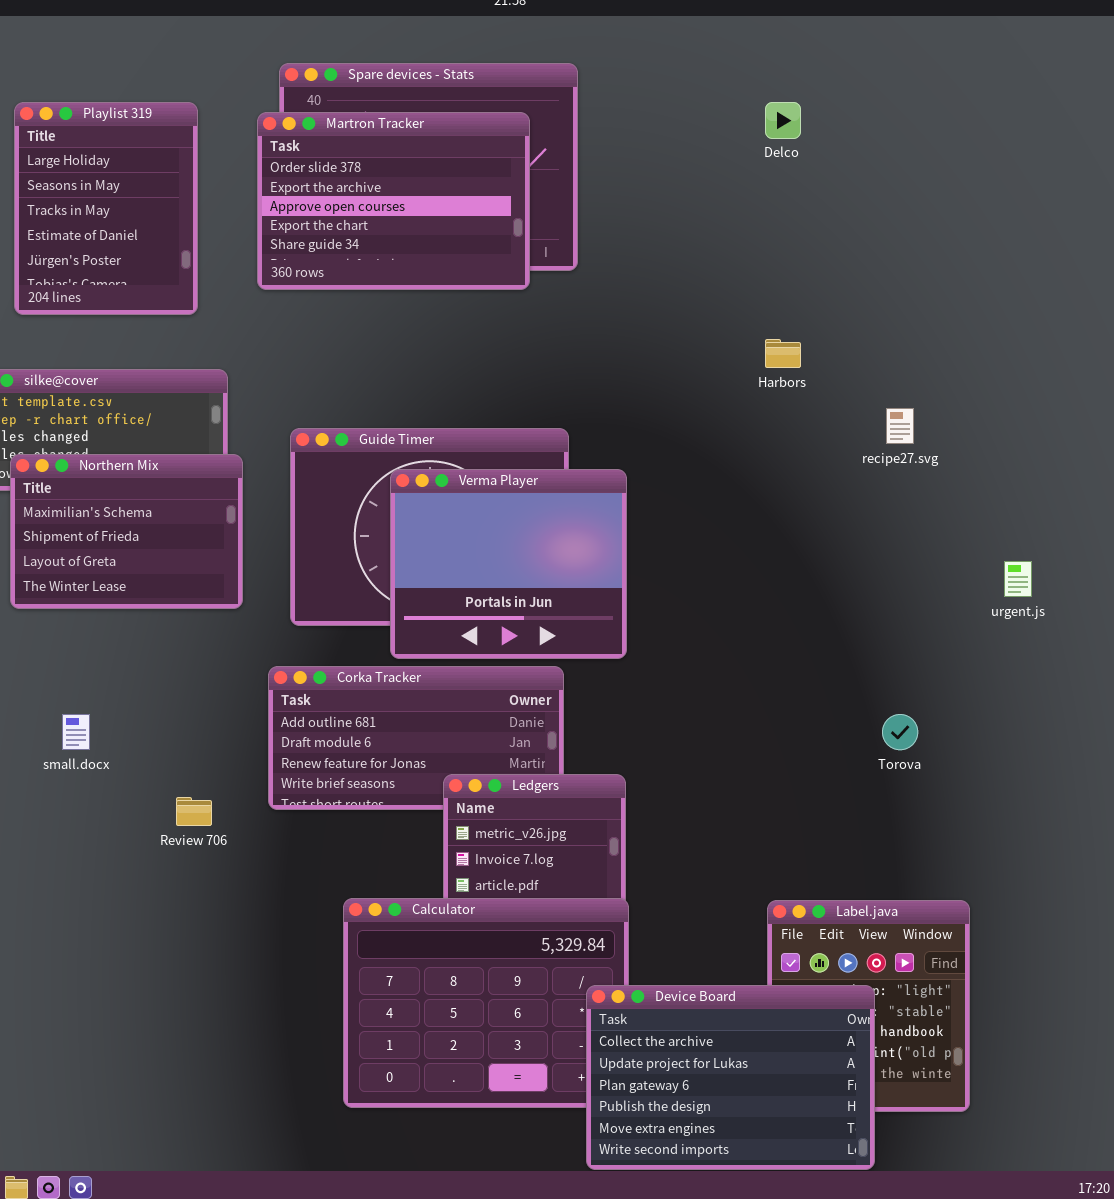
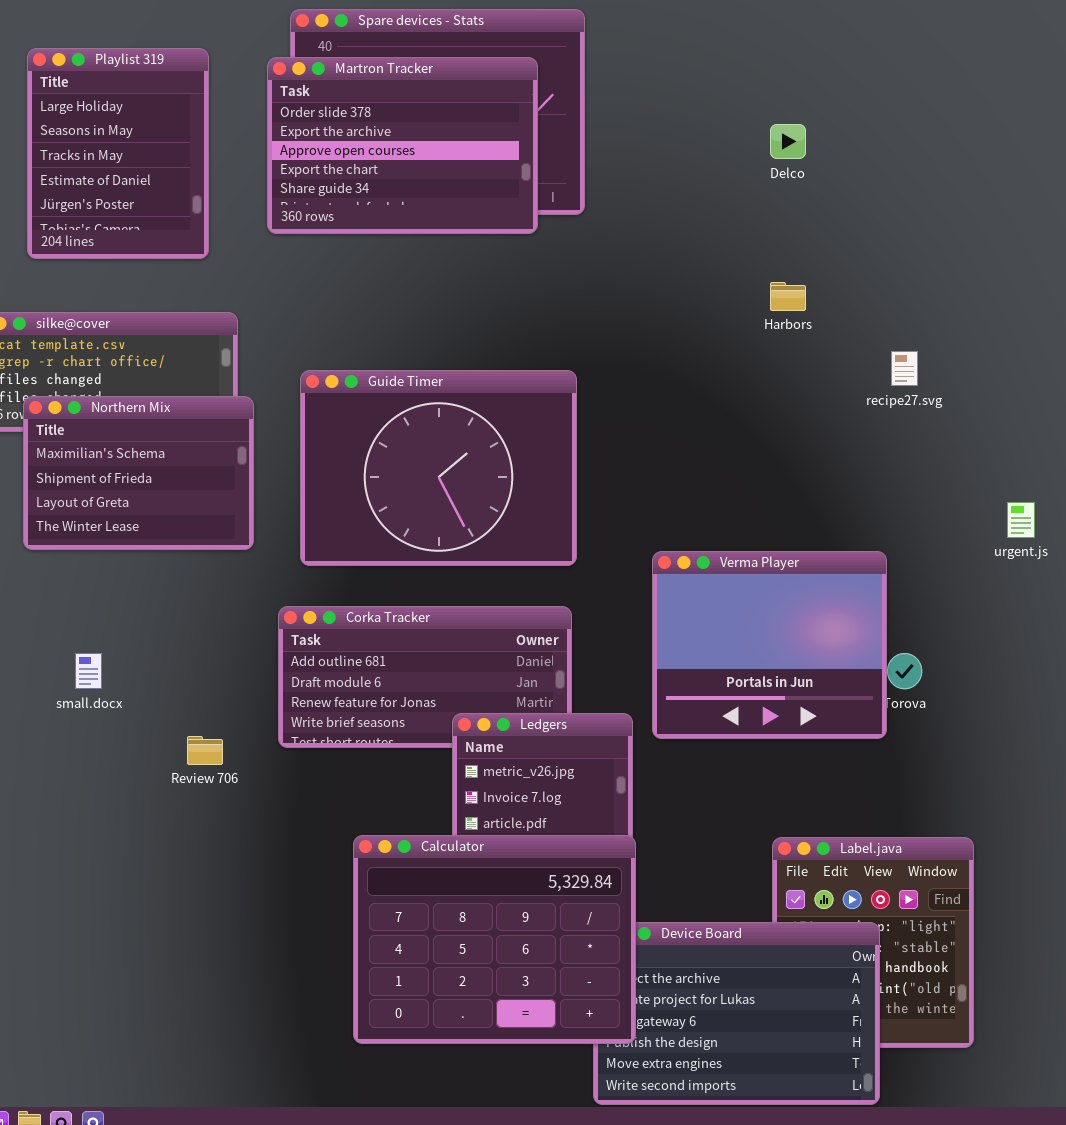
Delco: [765,102,801,139] -> [770,124,806,159], moved
Verma Player: [390,469,627,659] -> [652,551,887,739], moved
Calculator: [343,898,629,1108] -> [353,835,636,1044], raised

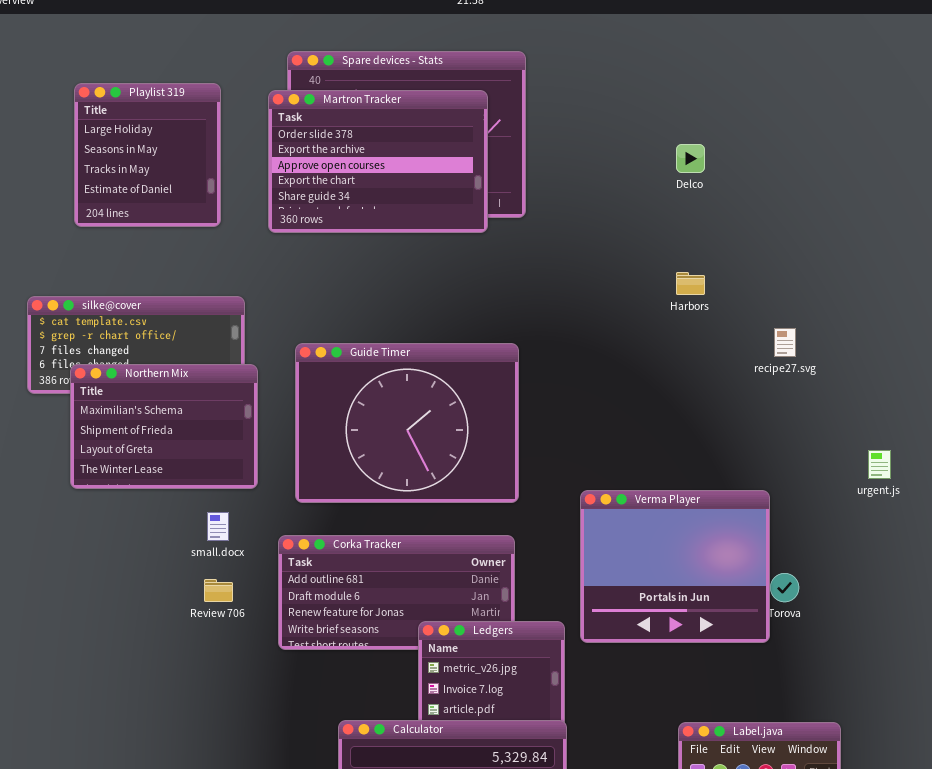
Playlist 319: [27,48,209,259] -> [74,83,221,227], resized
small.docx: [75,653,102,689] -> [207,512,229,541], moved
Review 706: [187,736,223,765] -> [204,579,233,602], moved

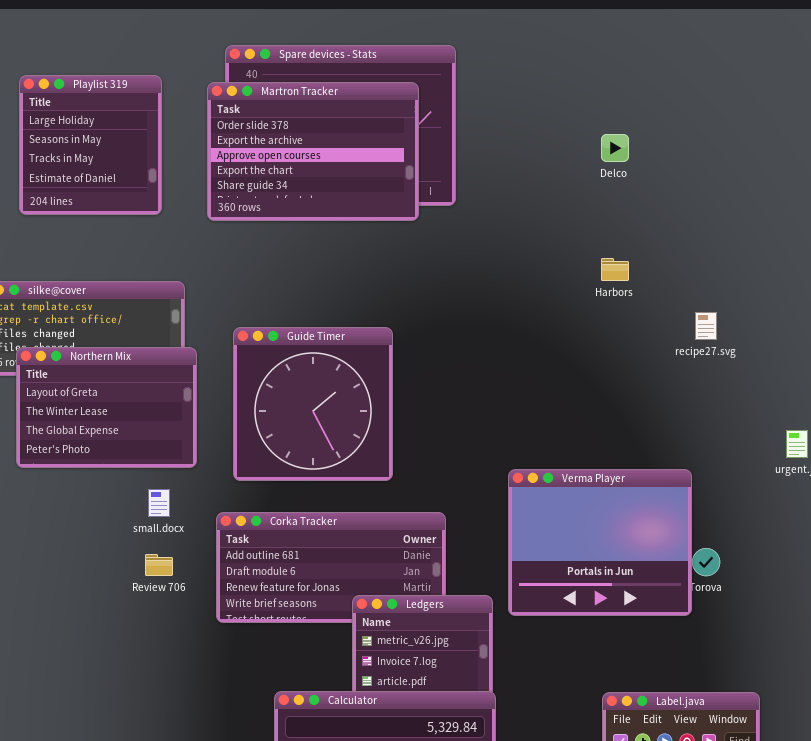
Guide Timer: [295,343,519,503] -> [233,327,393,481], resized
Northern Mix: [70,364,258,489] -> [16,347,197,468], scrolled down 2 rows

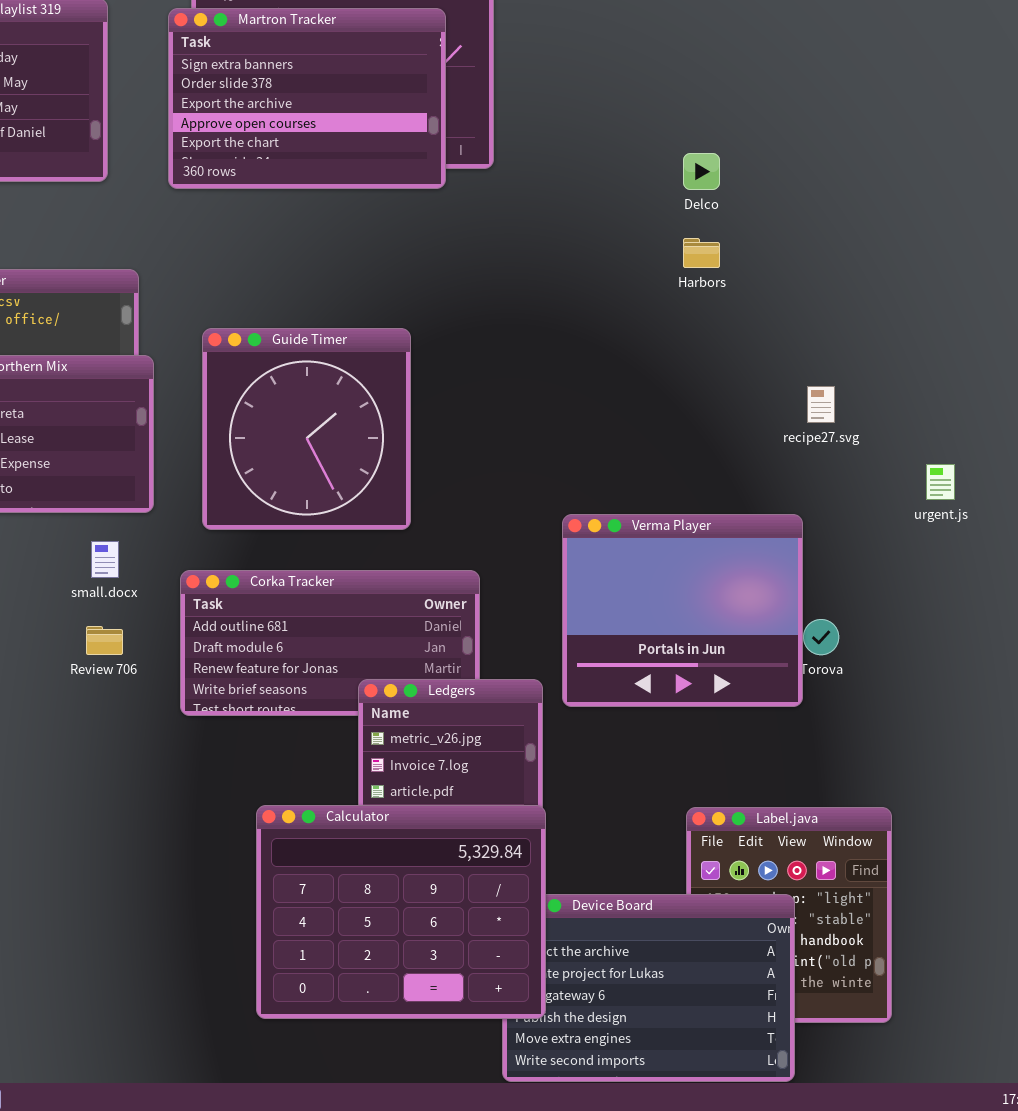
Martron Tracker: [207,82,419,221] -> [168,8,446,189], scrolled up 1 row
Delco: [601,134,629,162] -> [683,153,720,190], moved
recipe27.svg: [695,312,717,340] -> [807,386,835,423], moved

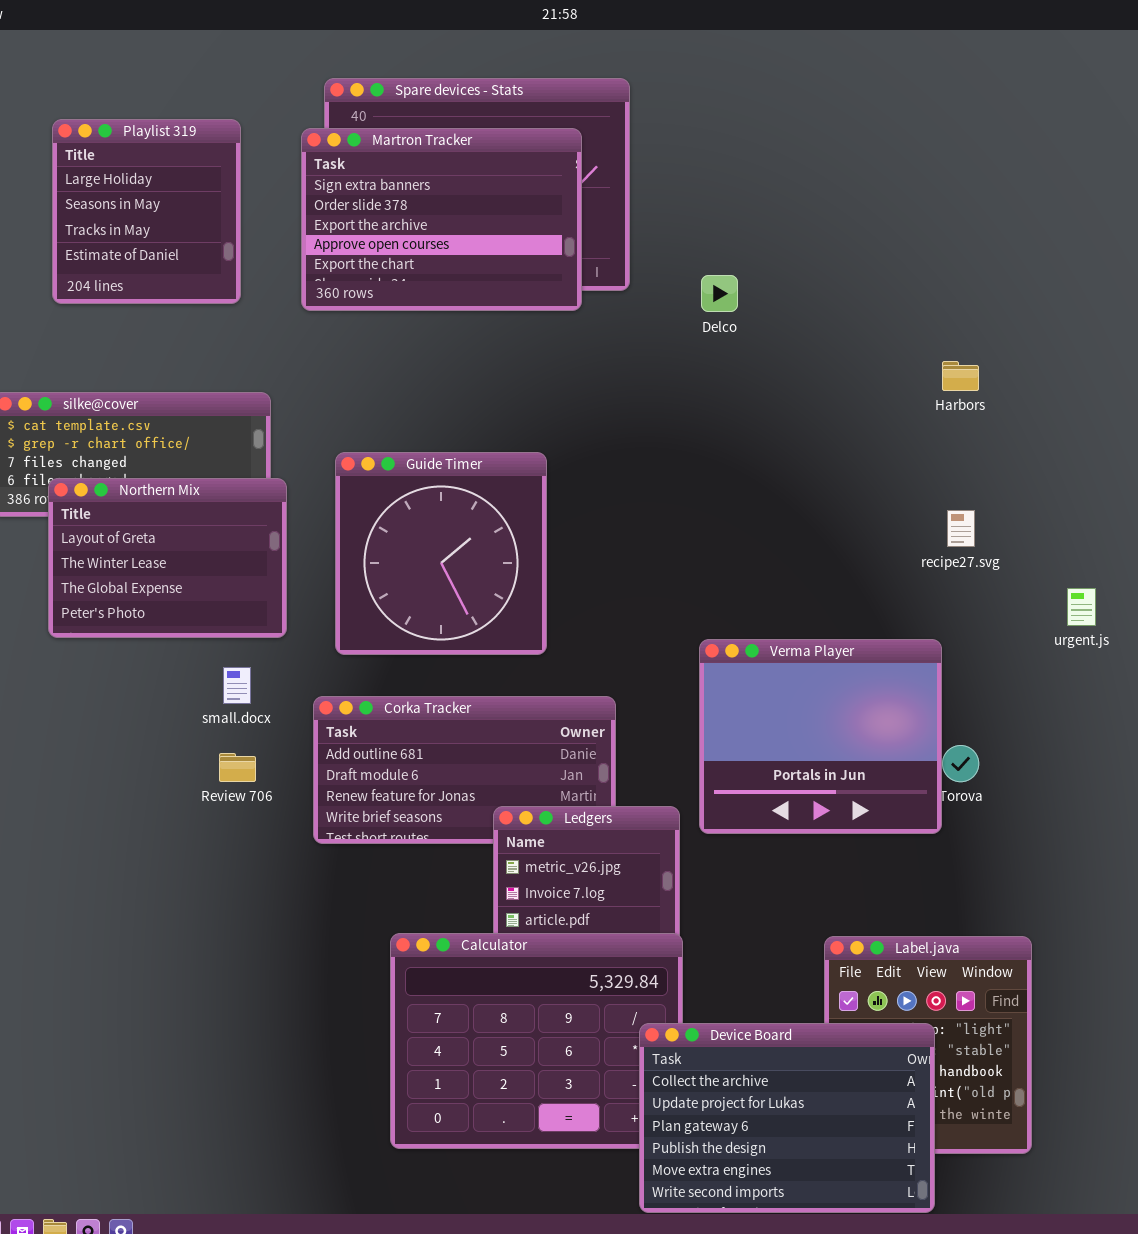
Delco: [683,153,720,190] -> [701,275,738,312], moved
Harbors: [683,238,720,268] -> [942,361,979,391], moved
Device Board: [502,894,795,1082] -> [639,1023,935,1213], raised

